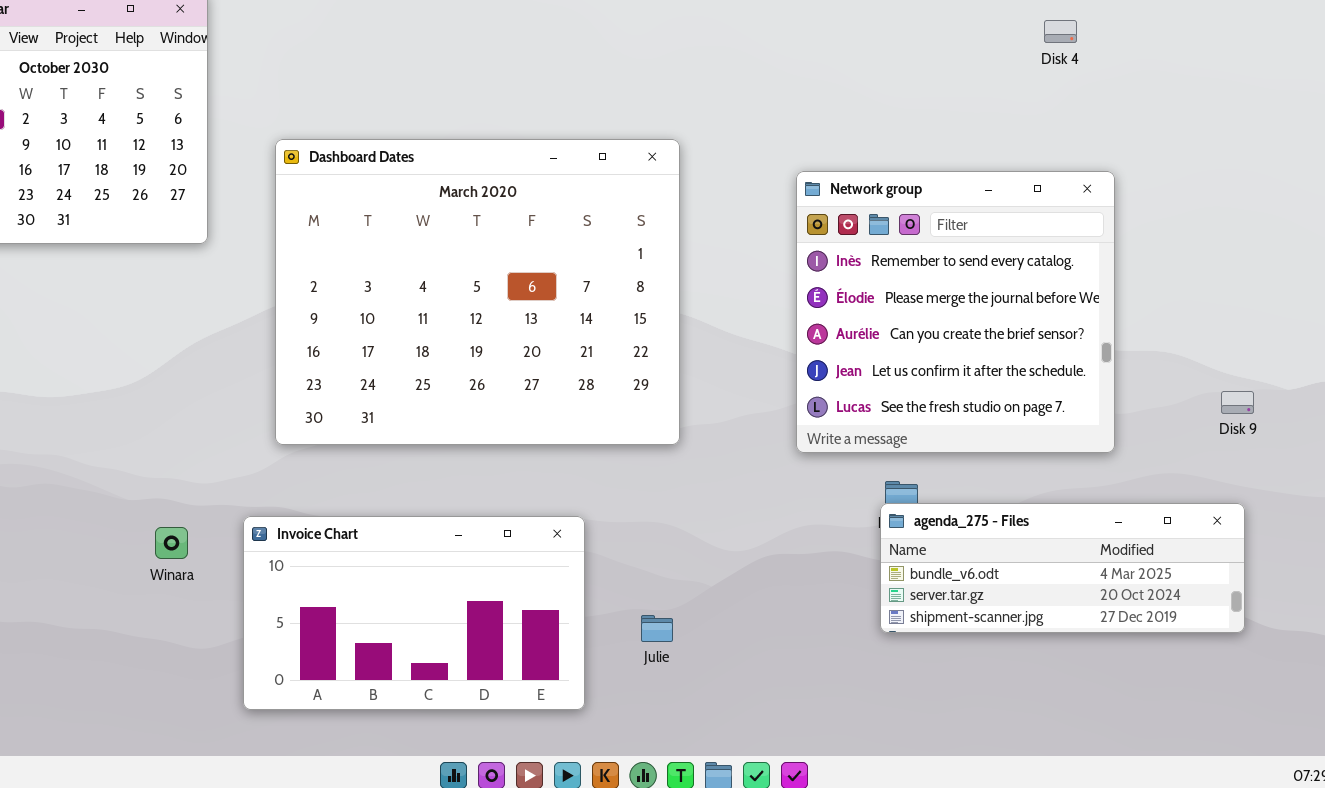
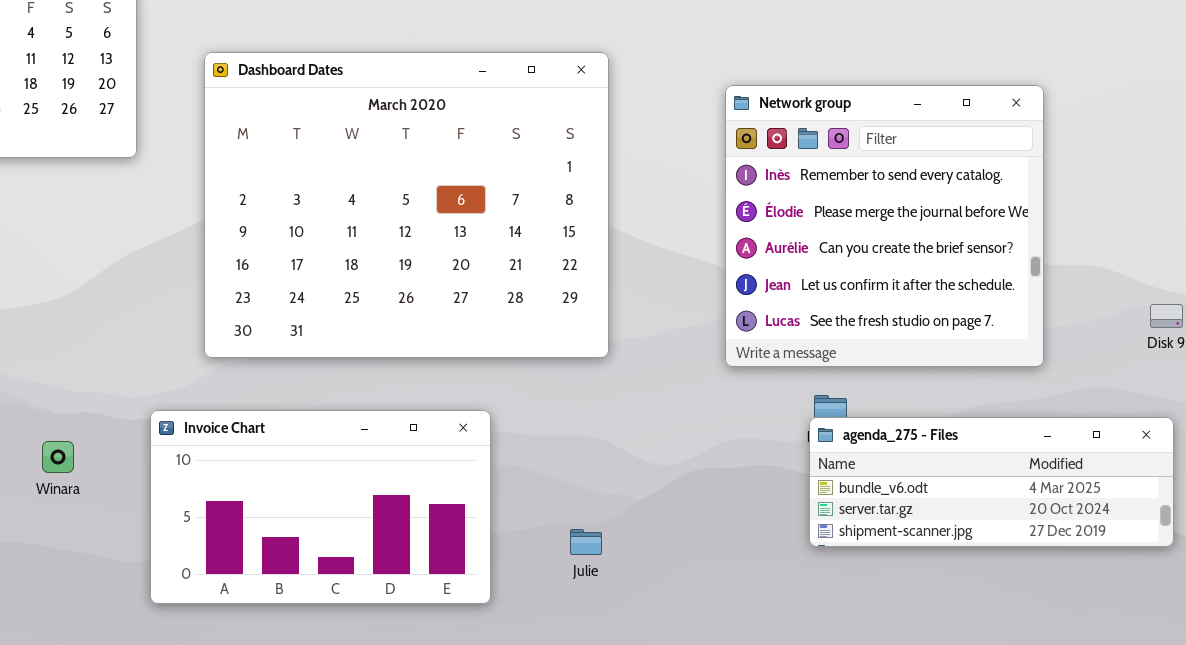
Invoice Chart: [243,516,585,710] -> [150,410,491,604], moved
Winara: [155,527,188,559] -> [42,441,74,473], moved

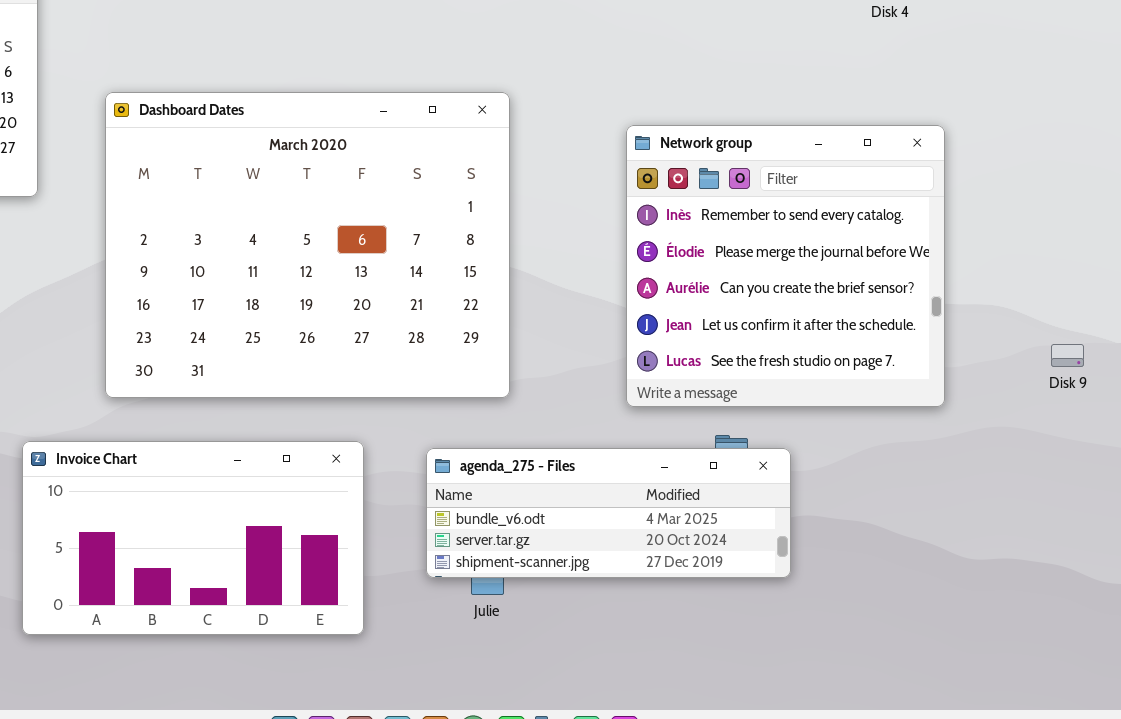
Invoice Chart: [150,410,491,604] -> [22,441,364,635], moved
agenda_275 - Files: [809,417,1174,547] -> [426,448,791,578], moved

